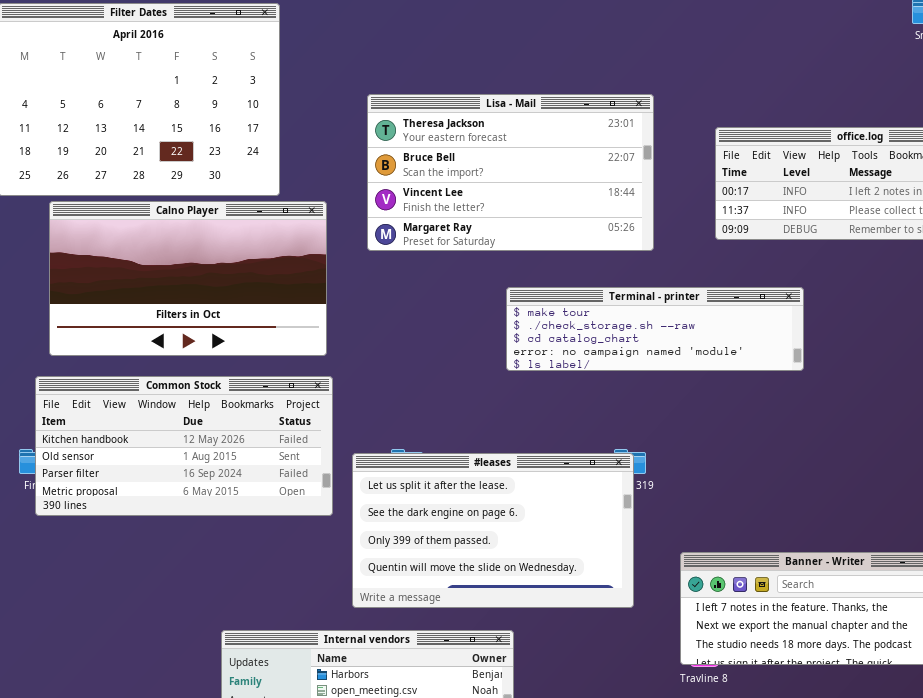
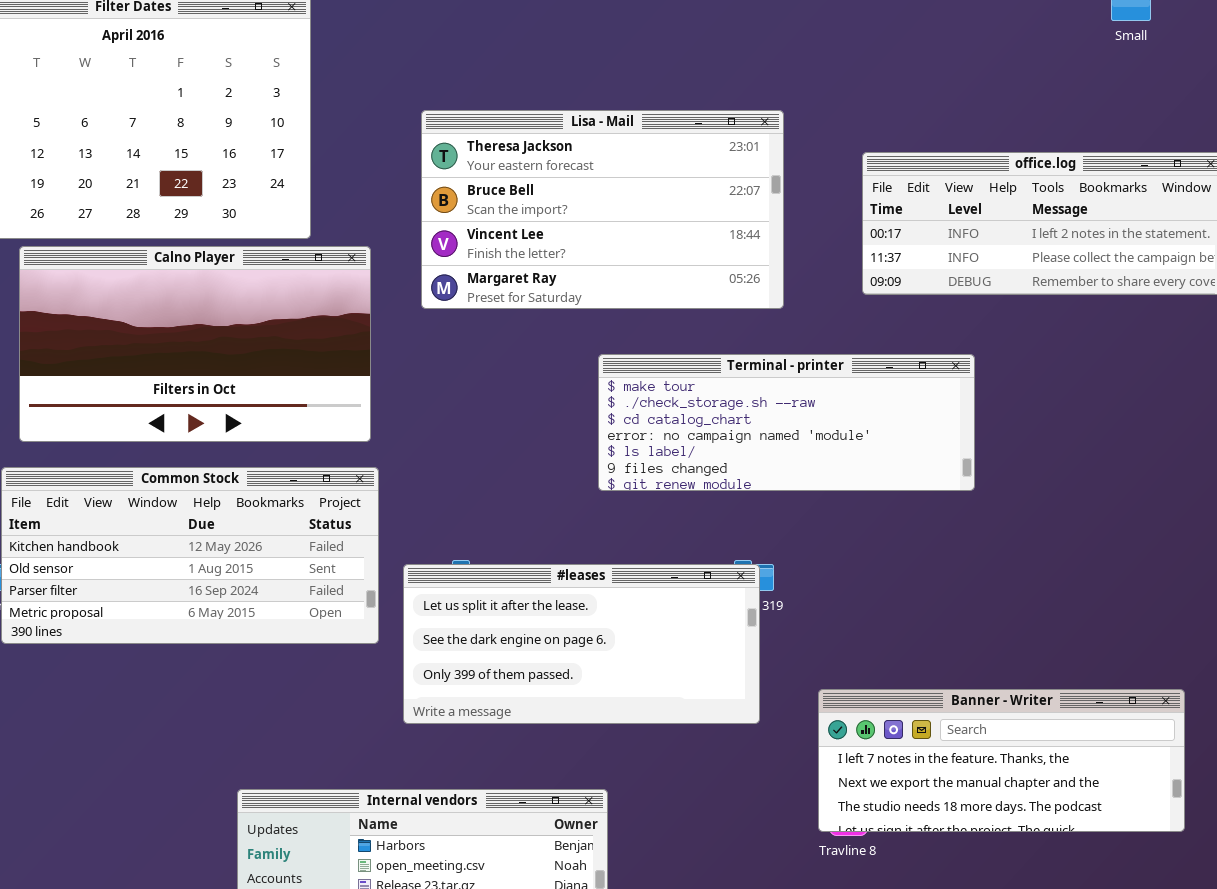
Terminal - printer: [506,287,804,371] -> [598,354,975,491], resized
#leases: [352,453,634,608] -> [403,564,760,724], resized

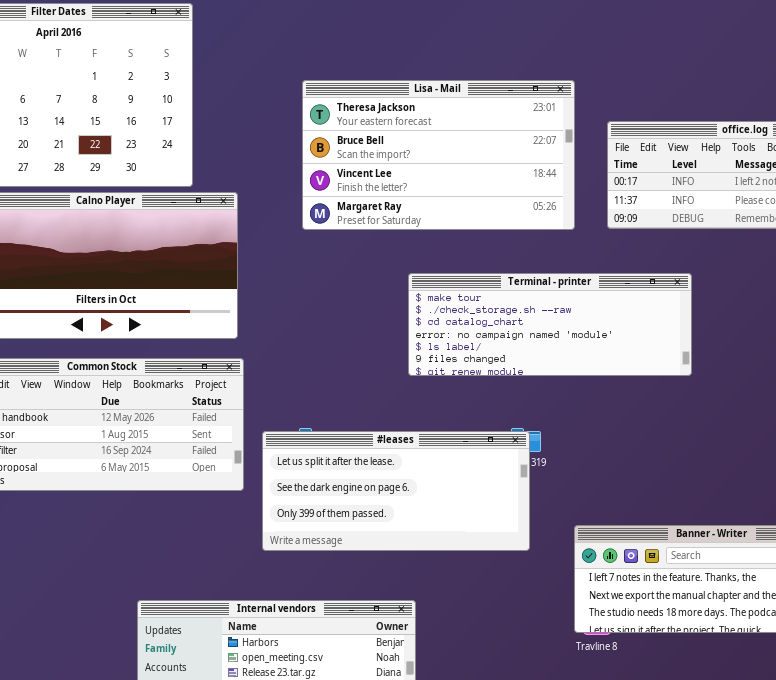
Lisa - Mail: [421,110,784,309] -> [302,80,575,230], moved

